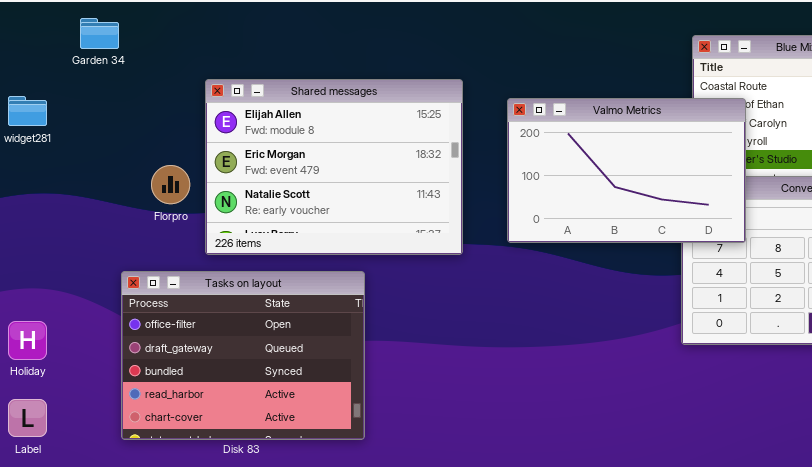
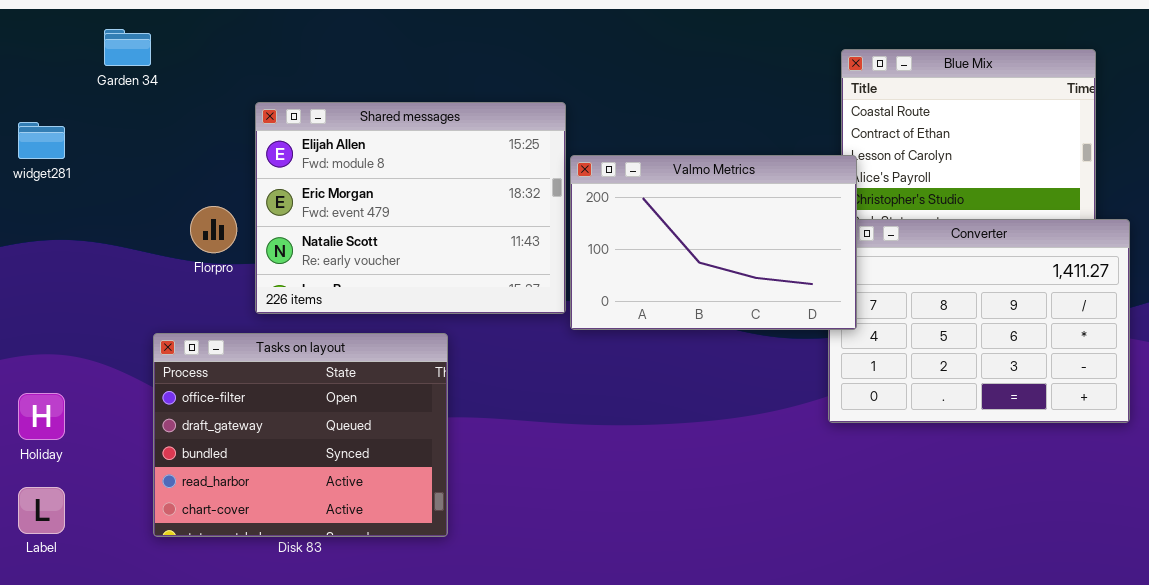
Valmo Metrics: [507,98,746,243] -> [570,155,857,330], moved

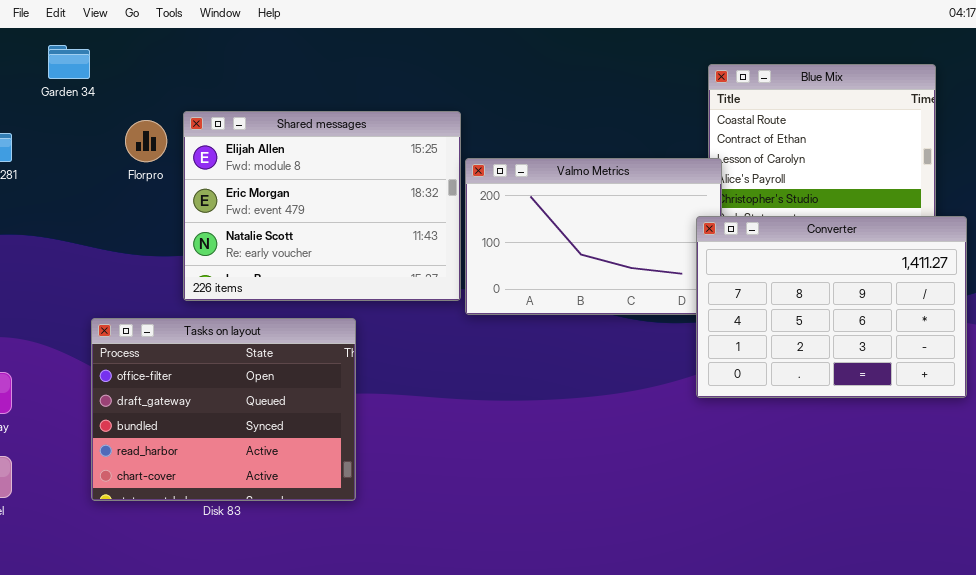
Florpro: [190,206,237,253] -> [125,120,167,162], moved
Converter: [828,219,1130,423] -> [696,216,967,398], raised

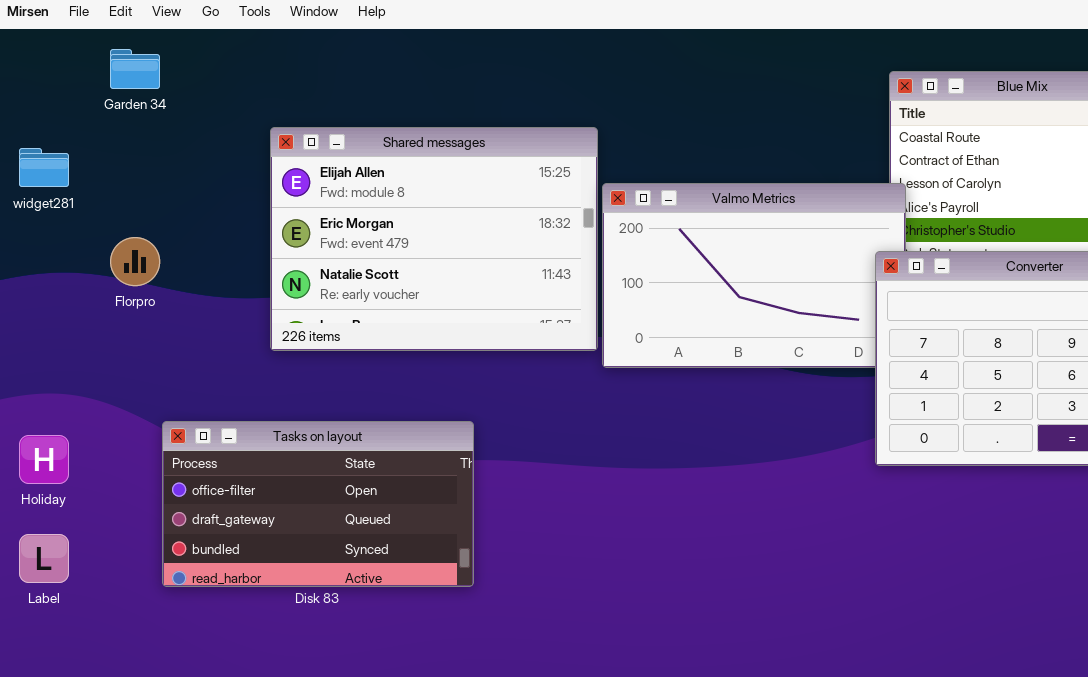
Florpro: [125,120,167,162] -> [110,237,160,286], moved
Tasks on layout: [91,318,356,501] -> [162,421,474,587], resized

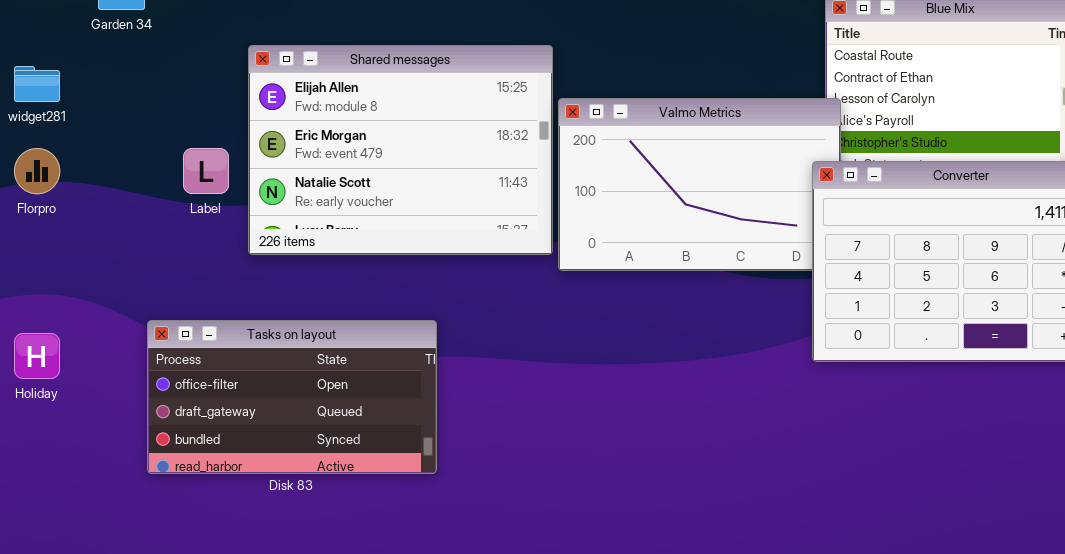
Florpro: [110,237,160,286] -> [14,148,60,194], moved
Label: [19,534,69,583] -> [183,148,229,194], moved

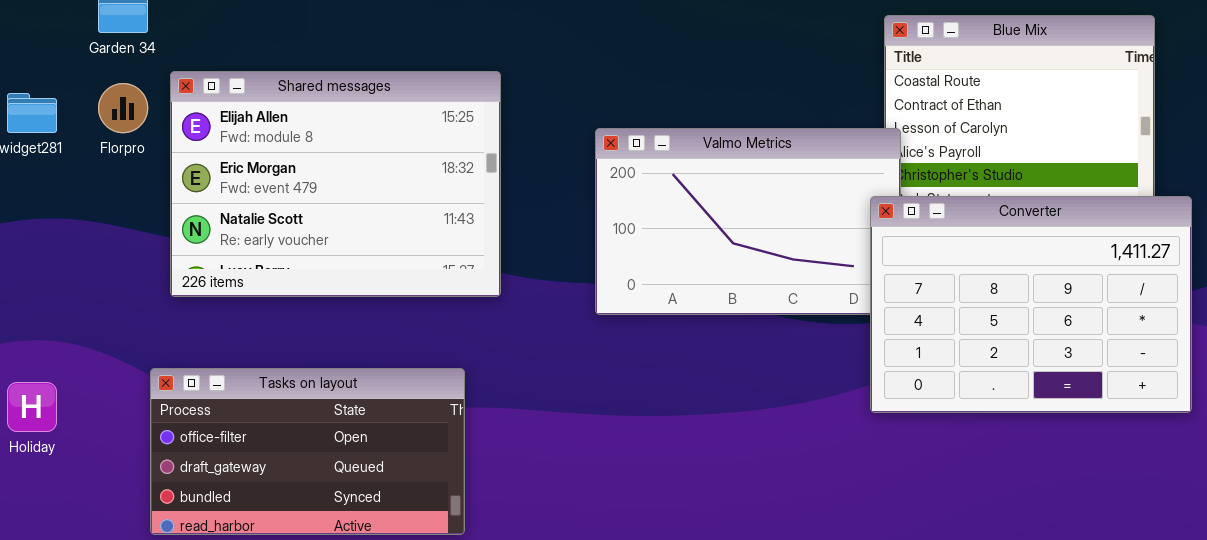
Shared messages: [248,45,553,255] -> [170,71,501,297], moved
Florpro: [14,148,60,194] -> [98,83,148,133], moved

